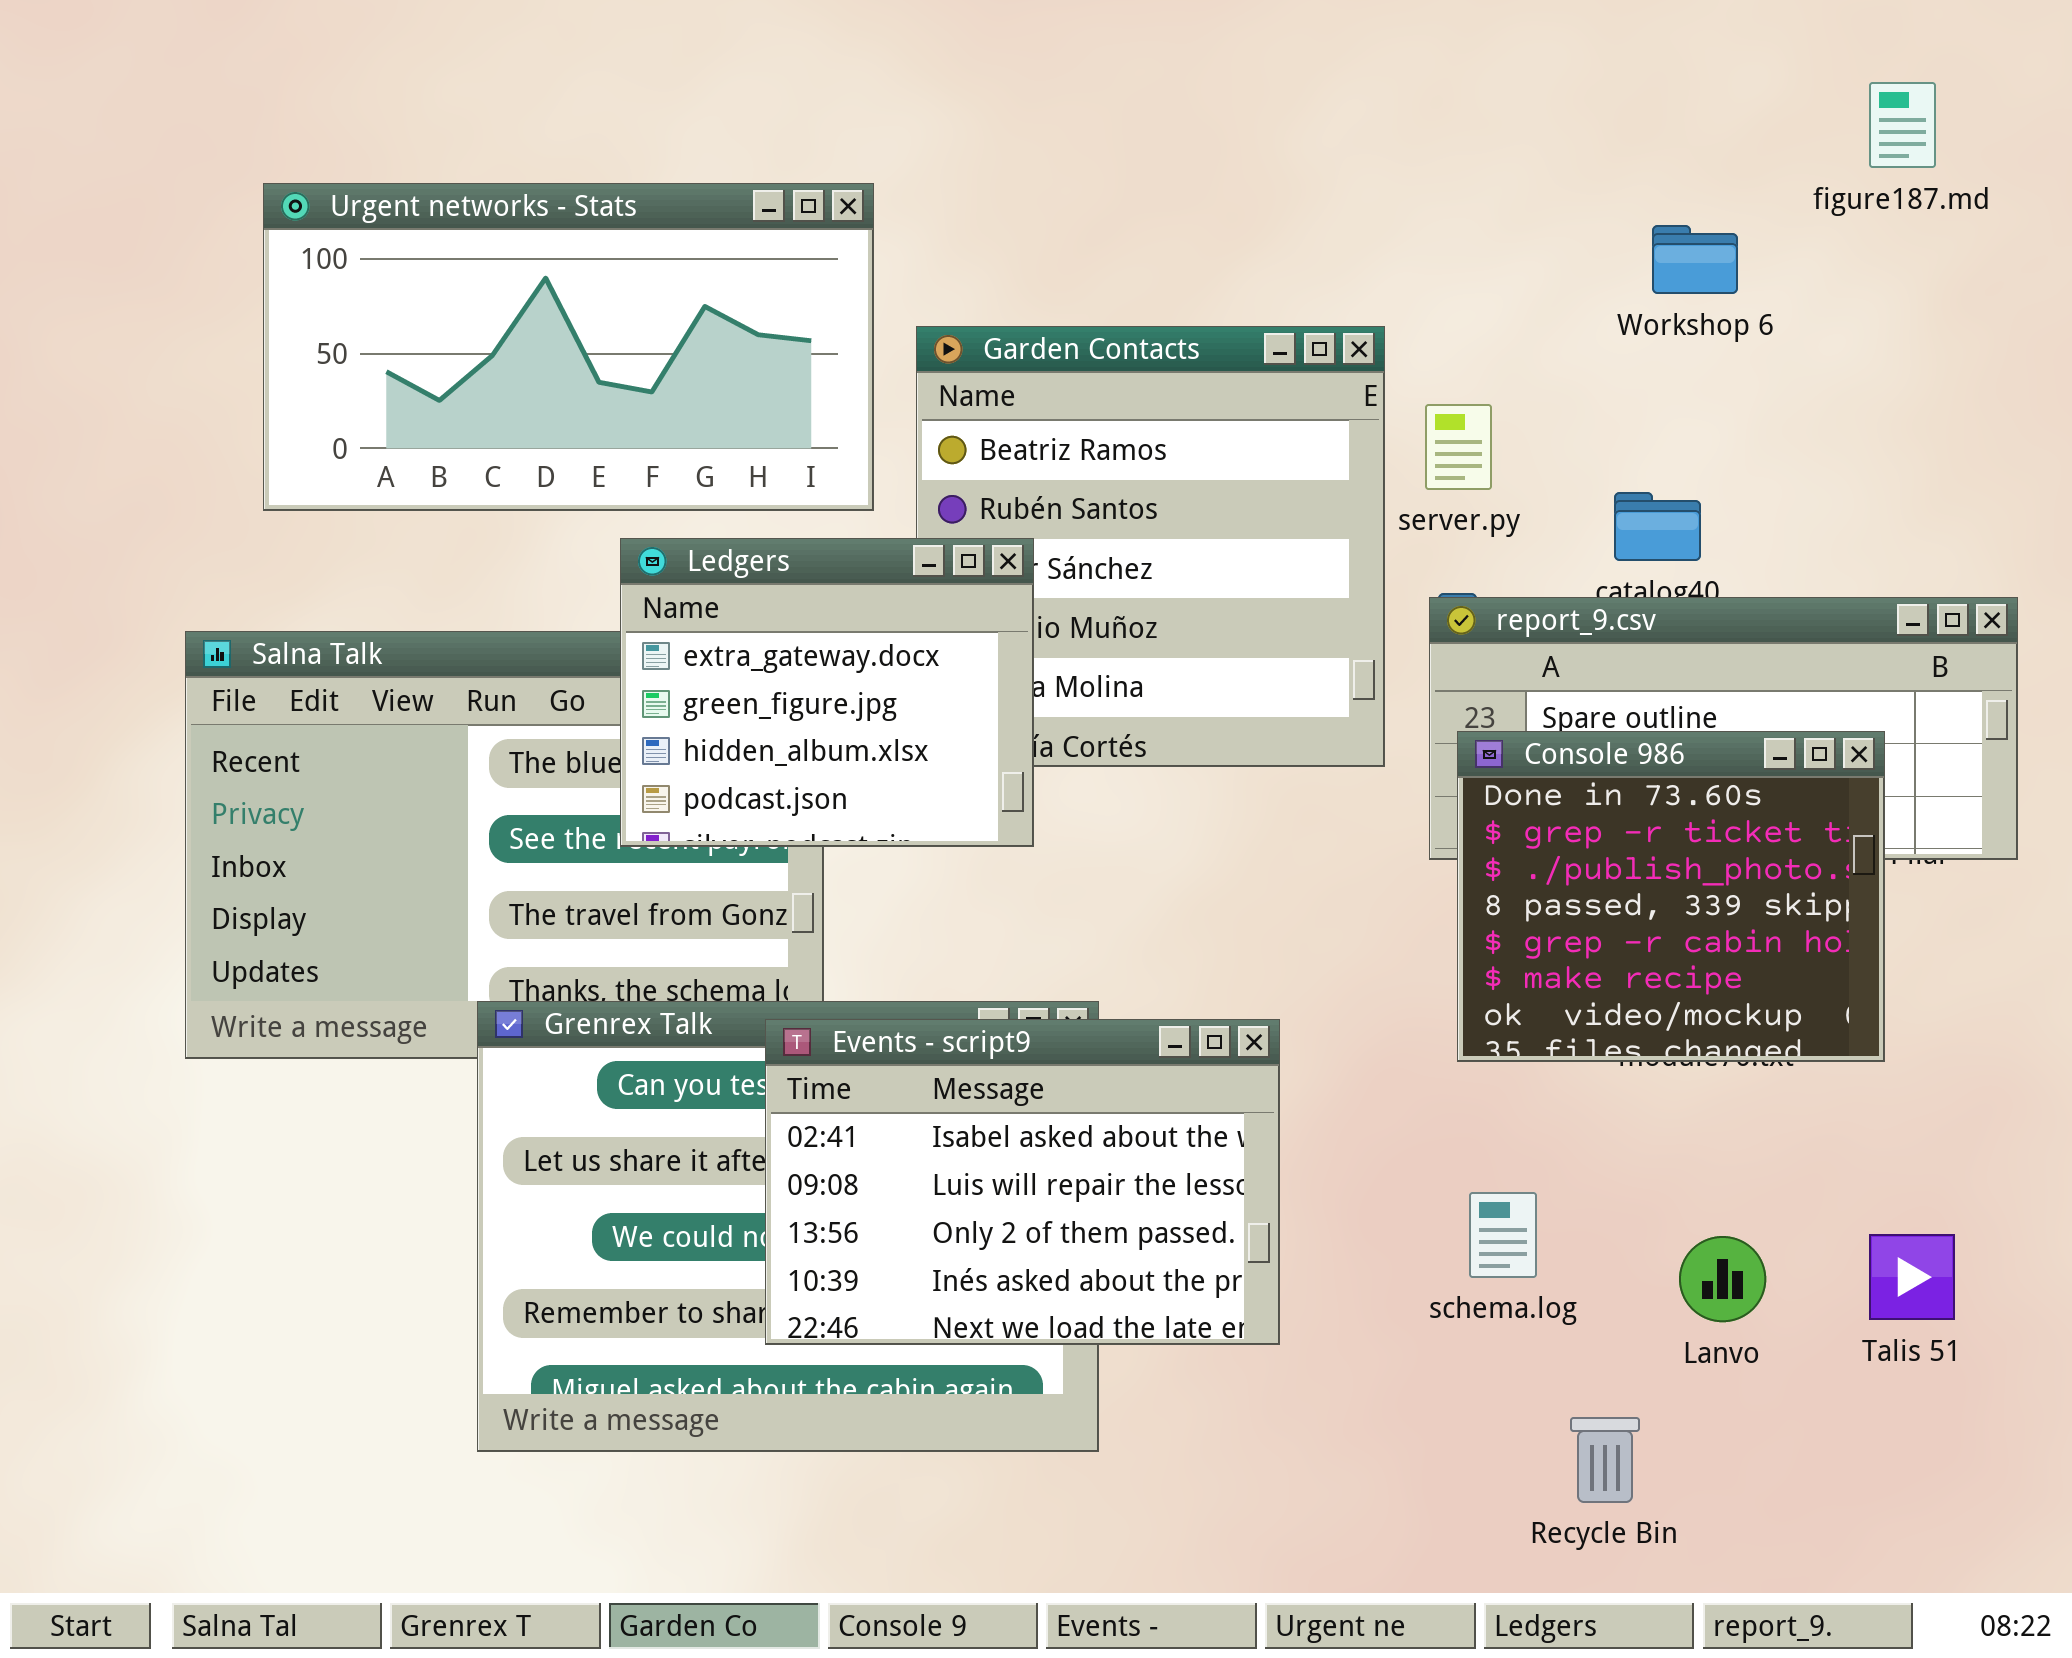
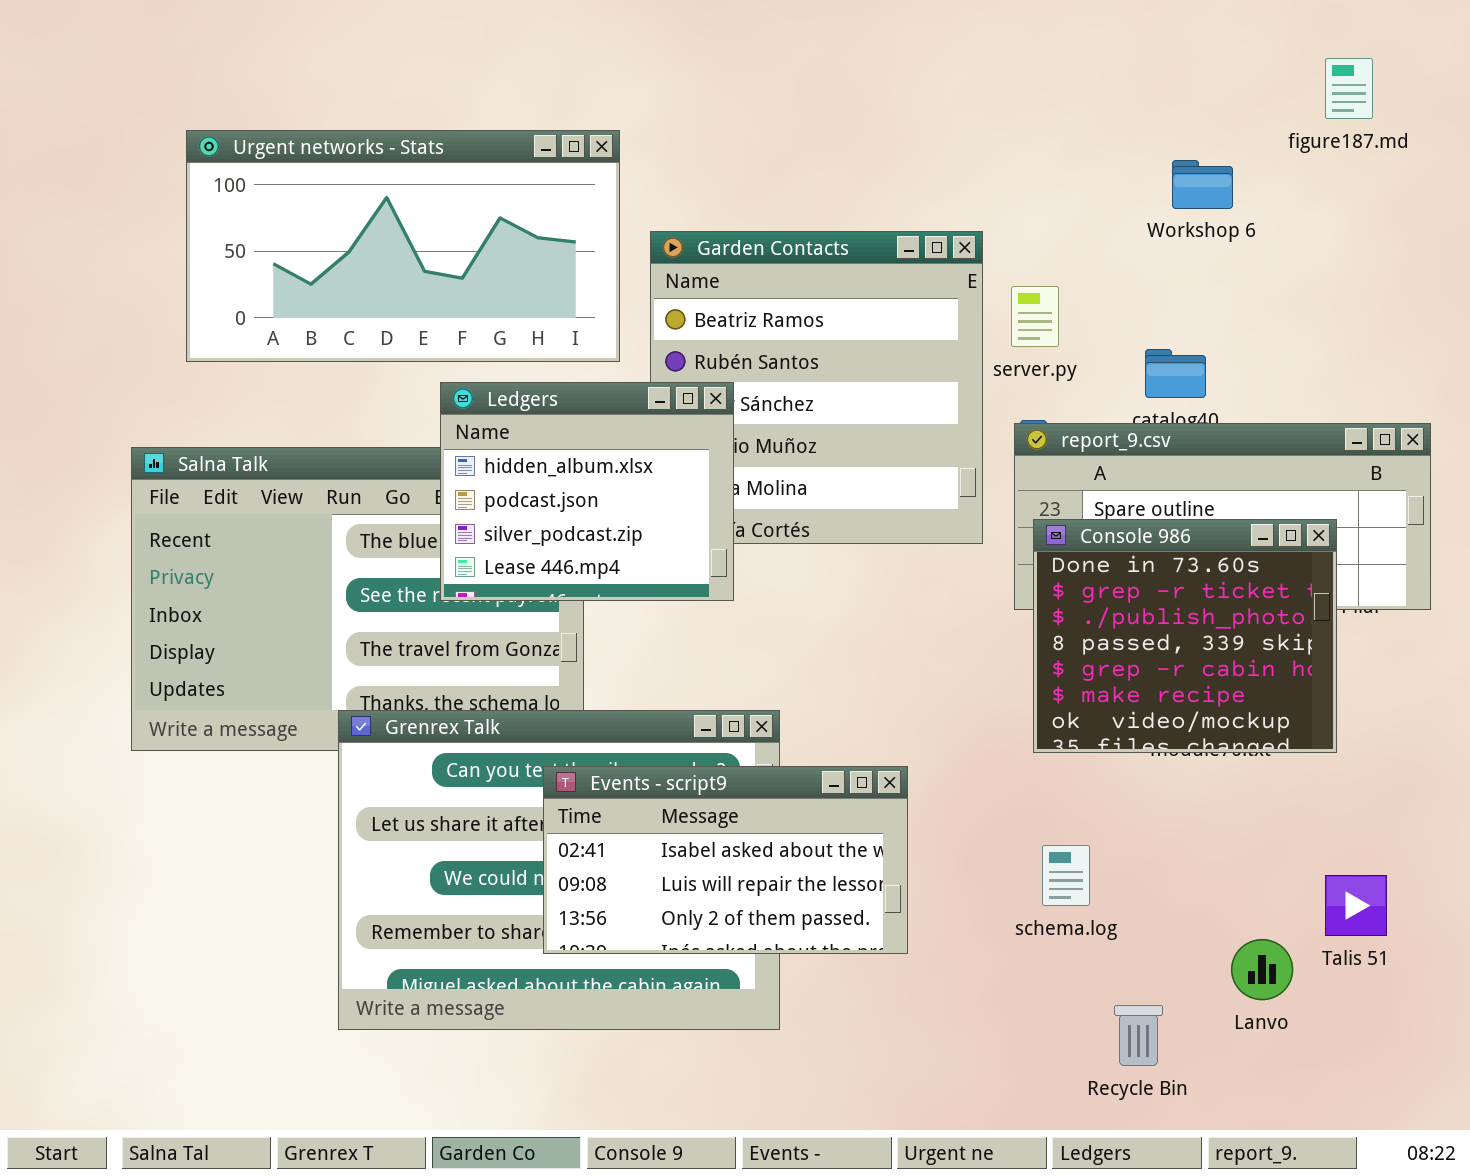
Ledgers: [620,538,1034,847] -> [440,382,734,601], scrolled down 2 rows
Events - script9: [765,1019,1280,1345] -> [543,766,908,954], resized
Lanvo: [1679,1236,1766,1322] -> [1231,939,1293,1000], moved

